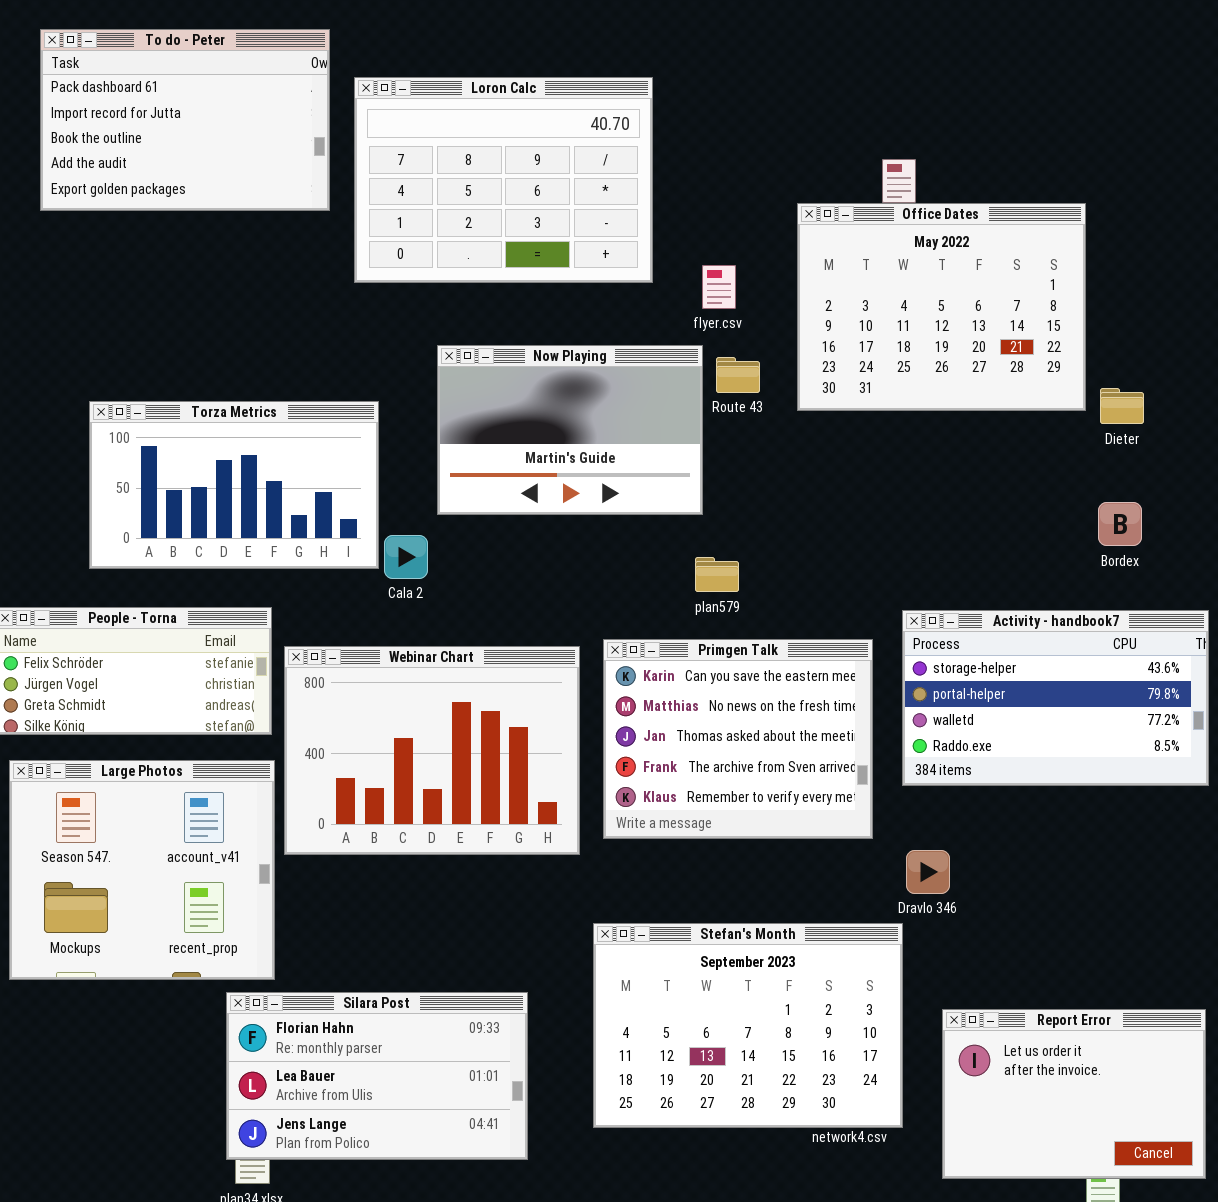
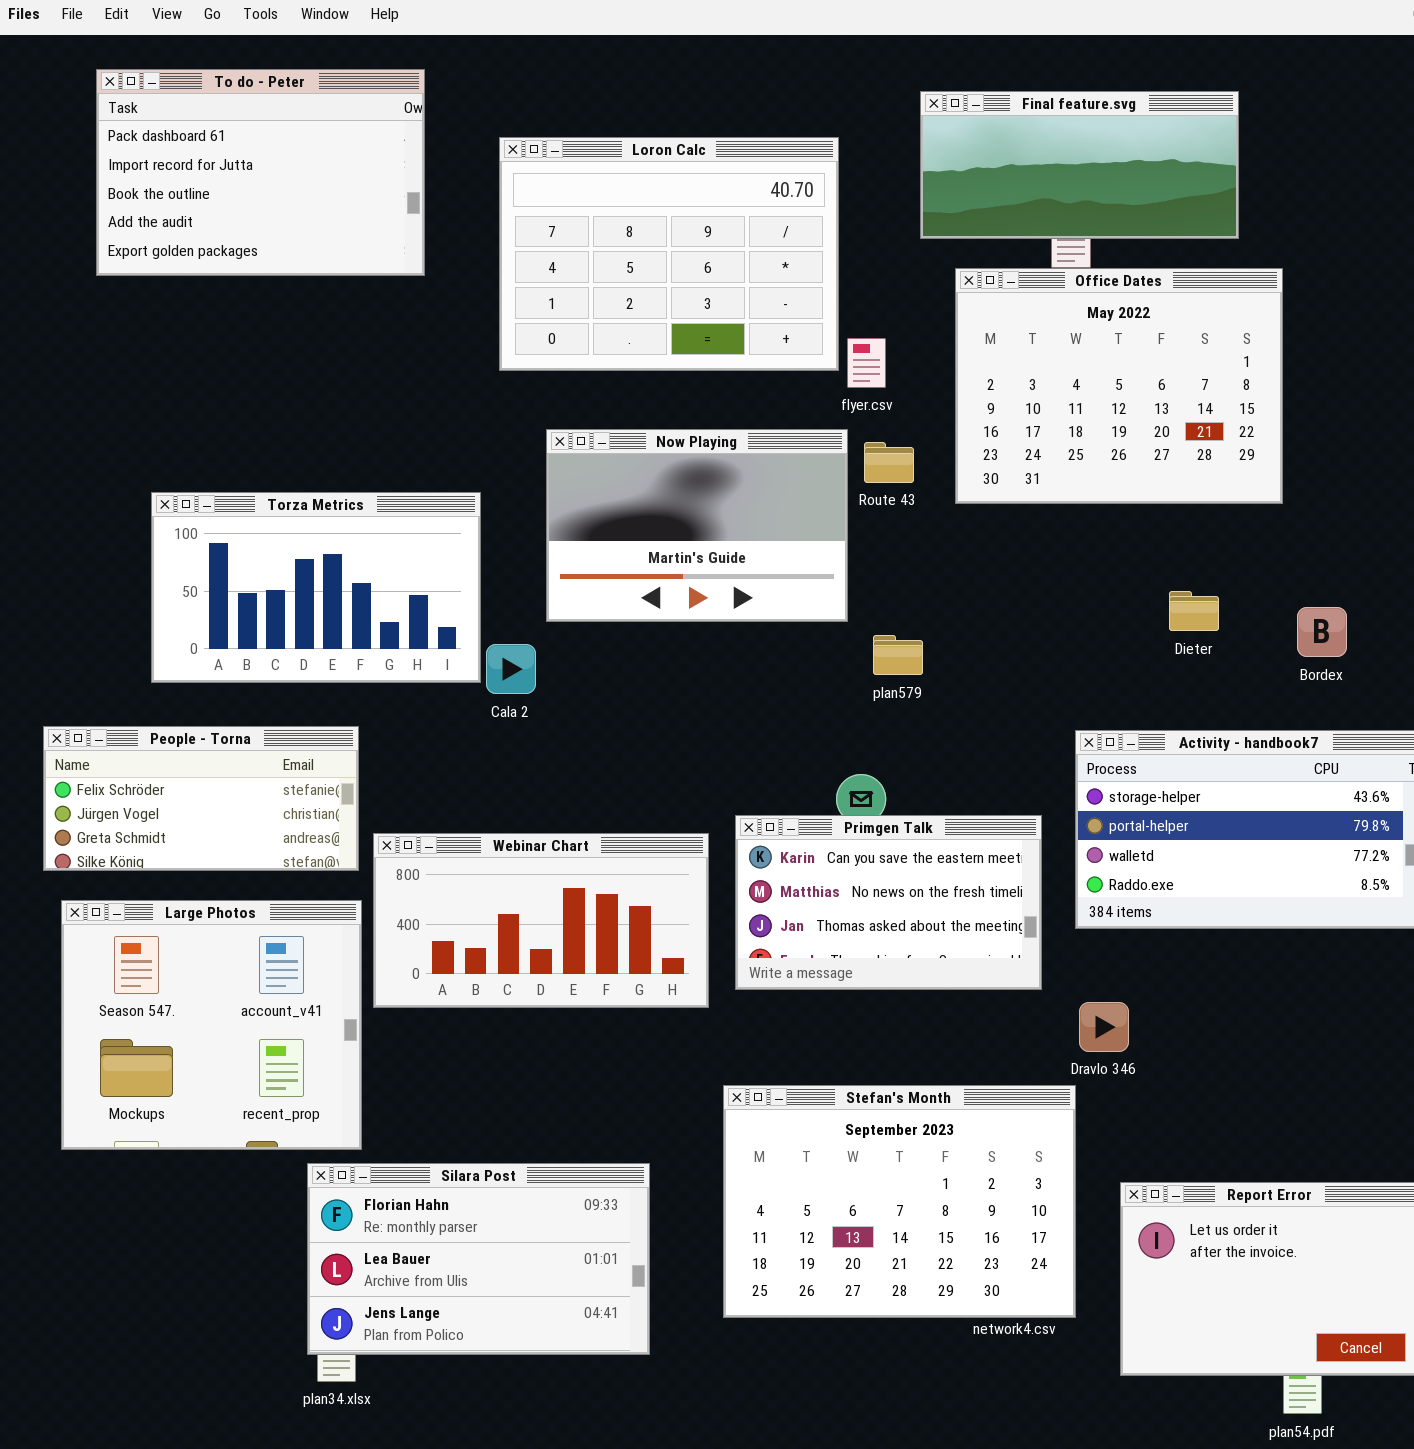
Final feature.svg: none -> [920,91,1239,239], opened
Loron Calc: [354,77,653,283] -> [499,137,839,371], moved
Dieter: [1100,388,1144,424] -> [1169,591,1219,631], moved
plan579: [695,557,739,592] -> [873,635,923,675], moved
Primgen Talk: [603,639,873,839] -> [735,815,1042,990], resized
Webinar Chart: [284,646,580,855] -> [373,833,709,1008], resized

